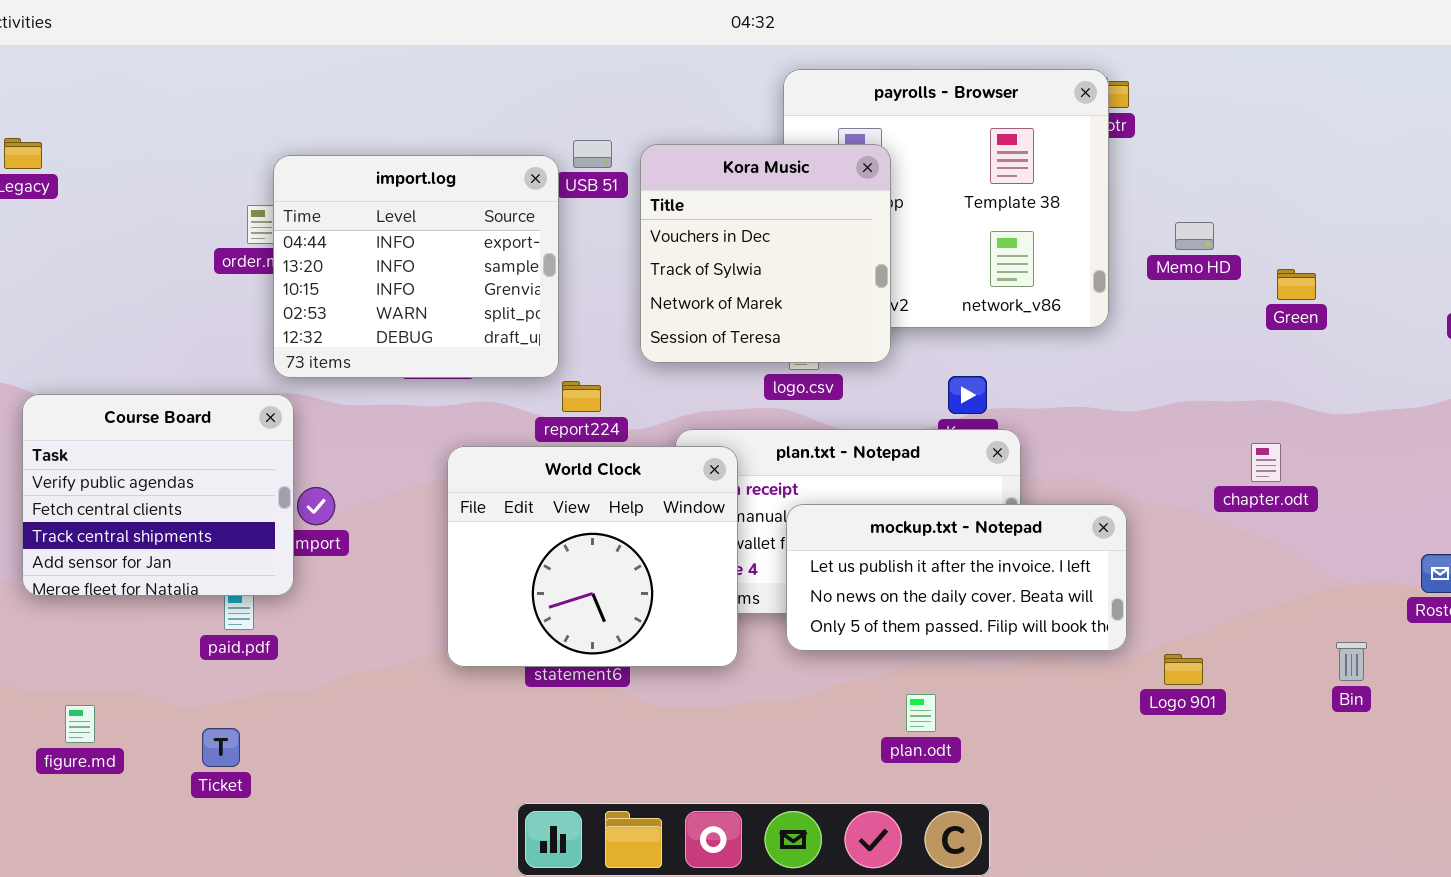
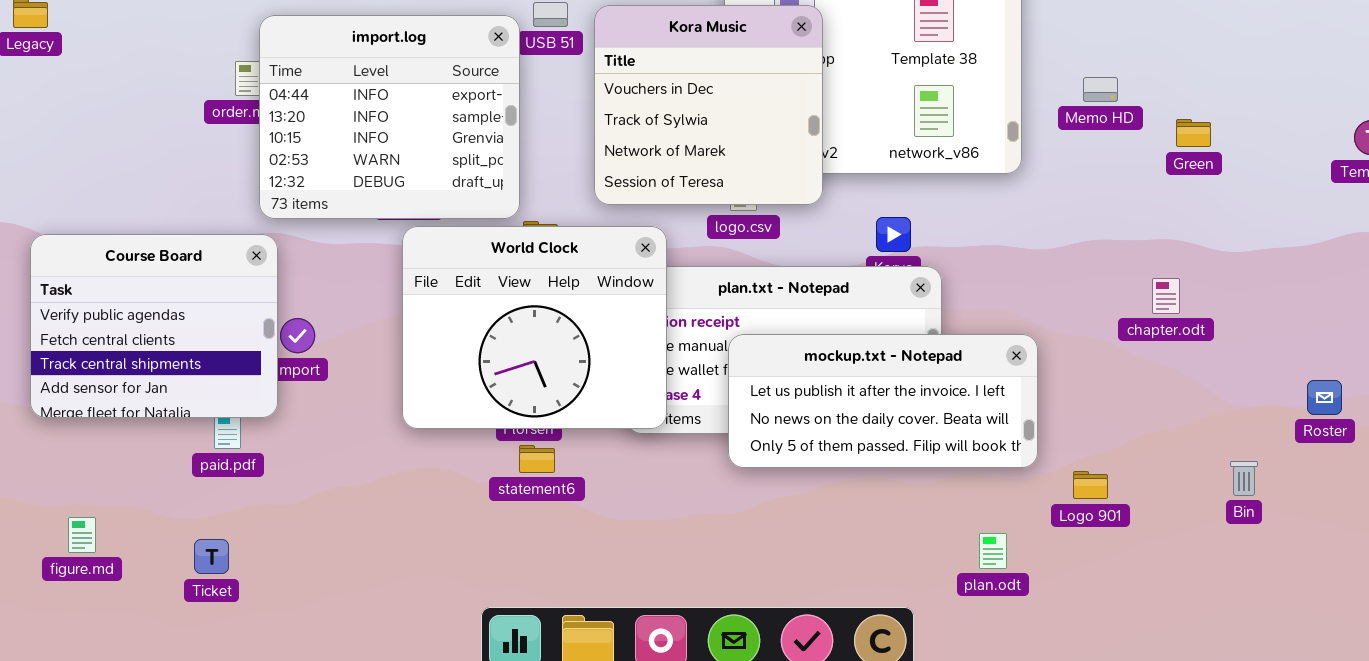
World Clock: [447,446,738,667] -> [402,226,667,429], moved
plan.odt: [906,694,936,732] -> [979,533,1007,569], moved

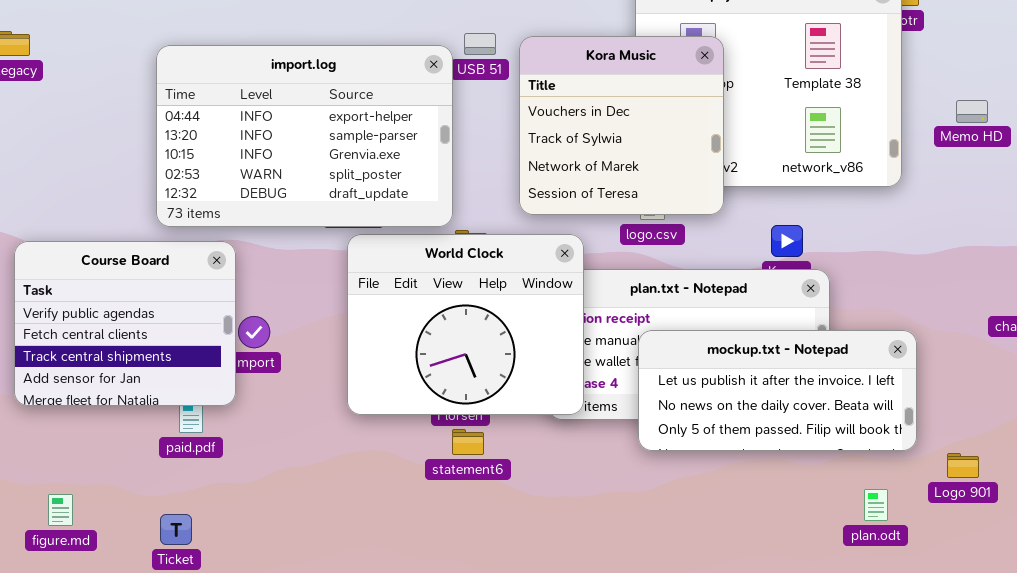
import.log: [259,15,520,219] -> [156,45,453,227], resized
plan.odt: [979,533,1007,569] -> [864,489,888,521], moved

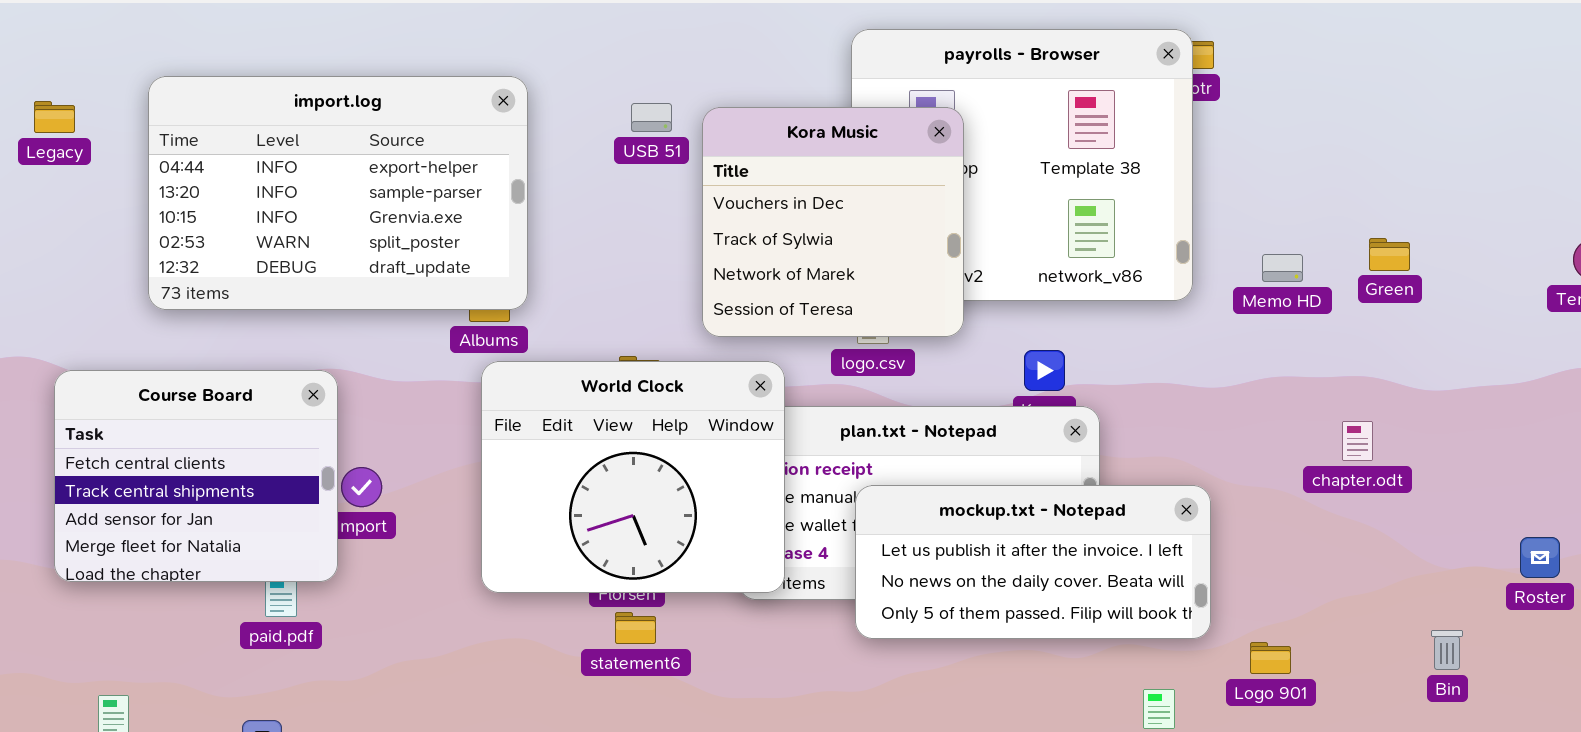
import.log: [156,45,453,227] -> [148,76,528,310], moved
Memo HD: [956,100,988,123] -> [1262,254,1303,282], moved
Course Board: [14,241,236,406] -> [54,370,338,582], scrolled down 1 row

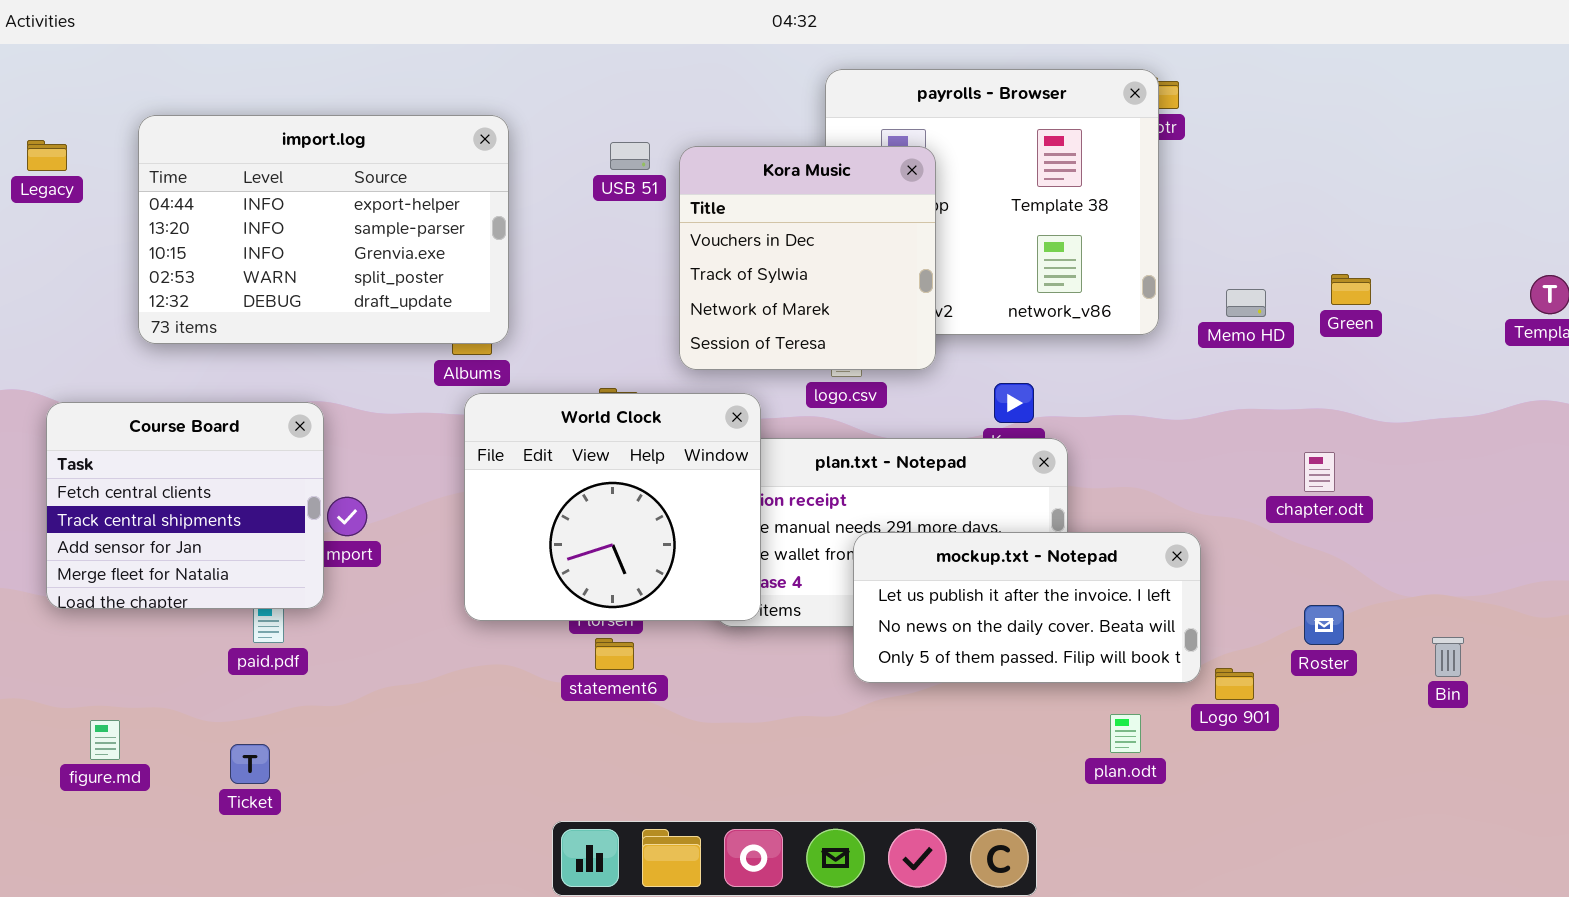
mockup.txt - Notepad: [855,485,1211,639] -> [853,532,1201,683], moved
Roster: [1520,537,1560,578] -> [1304,605,1344,645], moved
Bin: [1431,630,1463,670] -> [1432,637,1464,677], moved

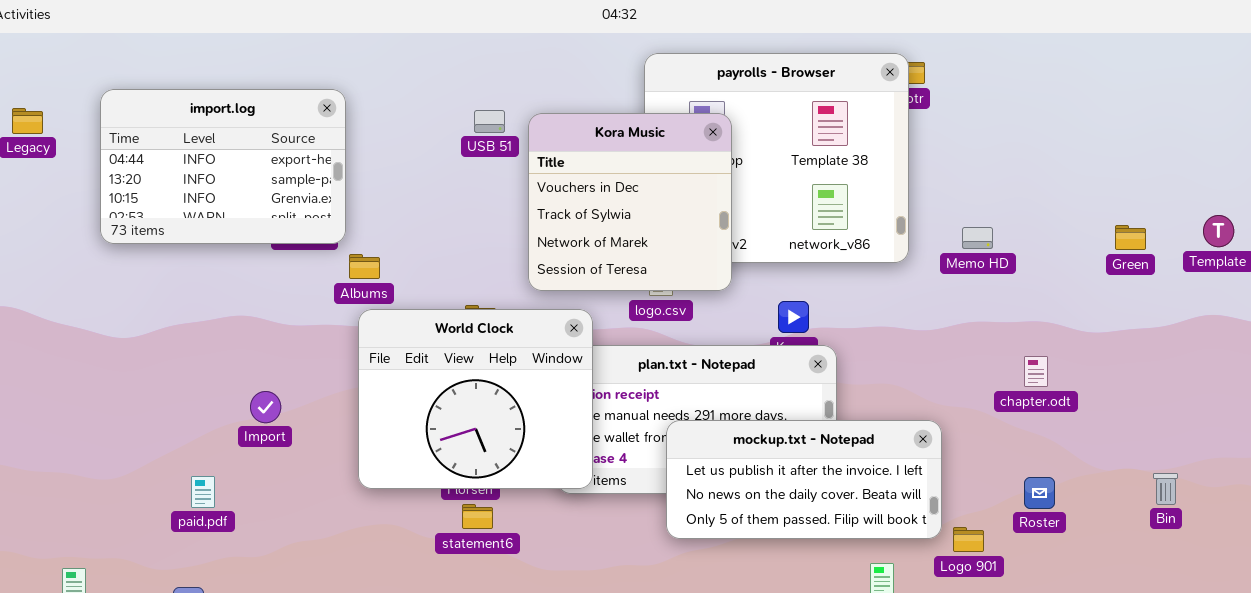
import.log: [138,115,509,344] -> [100,89,346,244], resized
Green: [1331,274,1371,305] -> [1115,225,1146,250], moved
Course Board: [46,402,324,609] -> none, closed
Bin: [1432,637,1464,677] -> [1153,473,1178,505], moved

